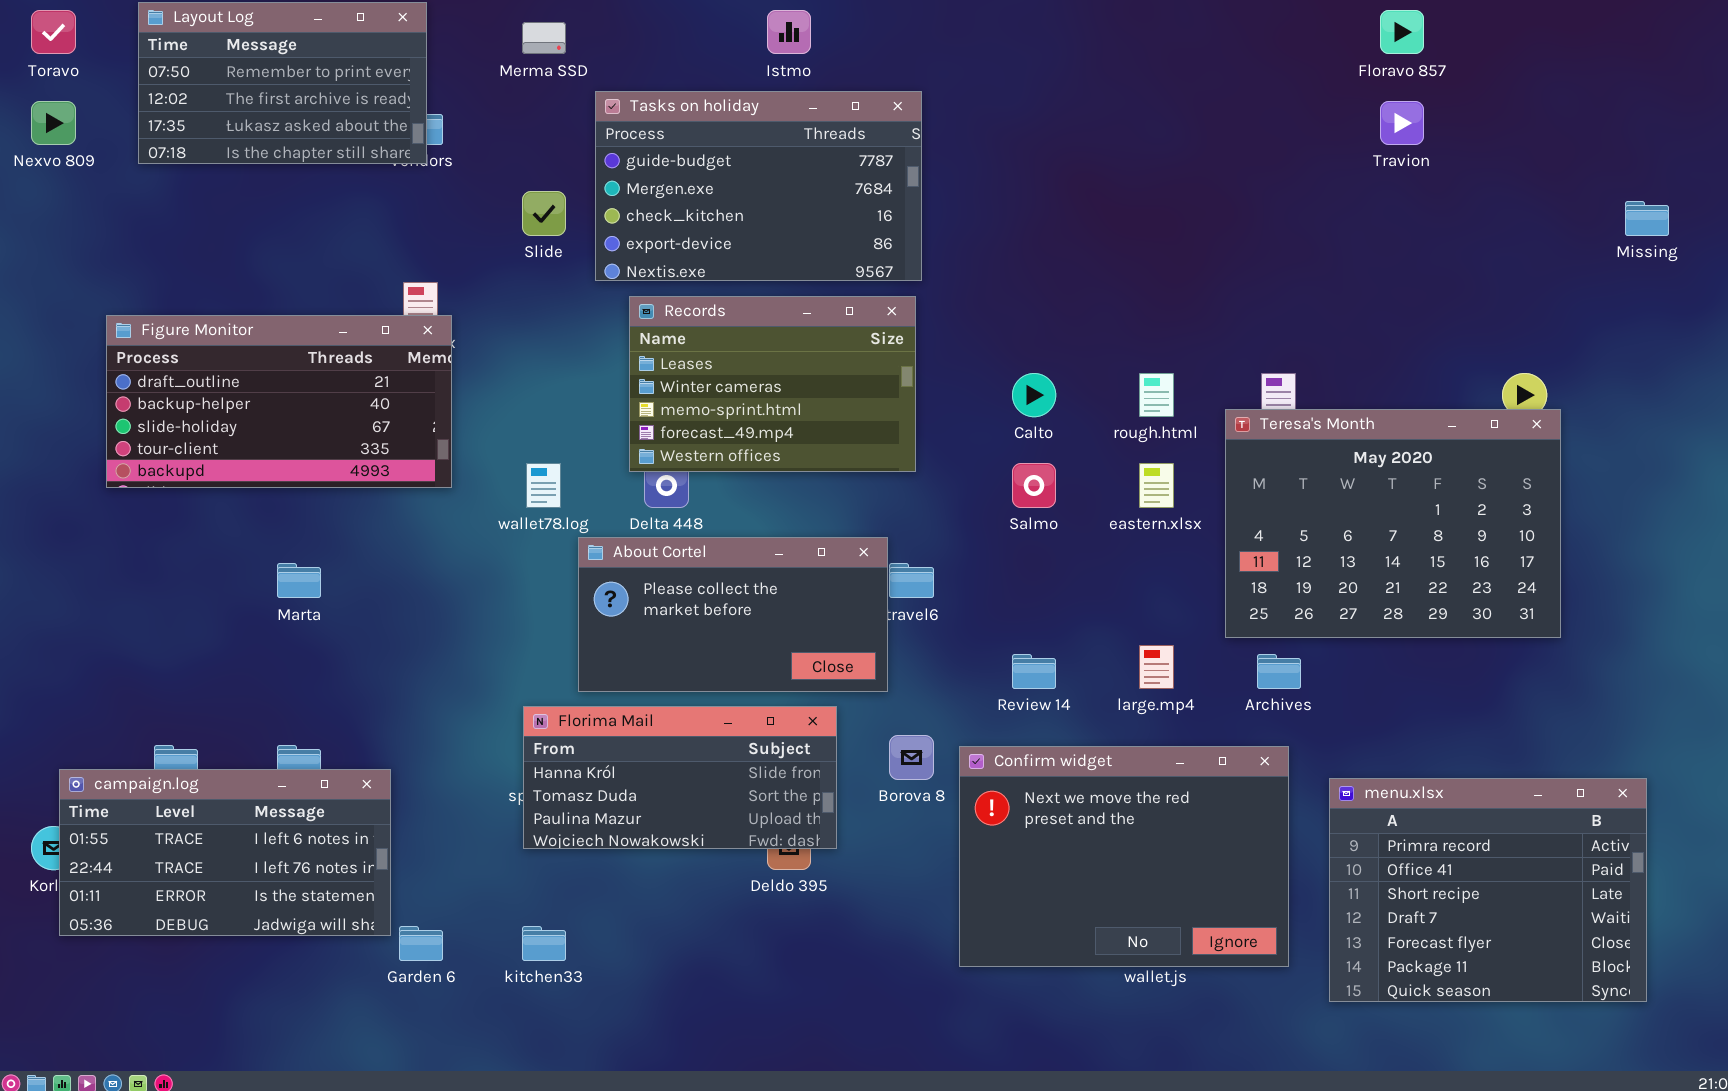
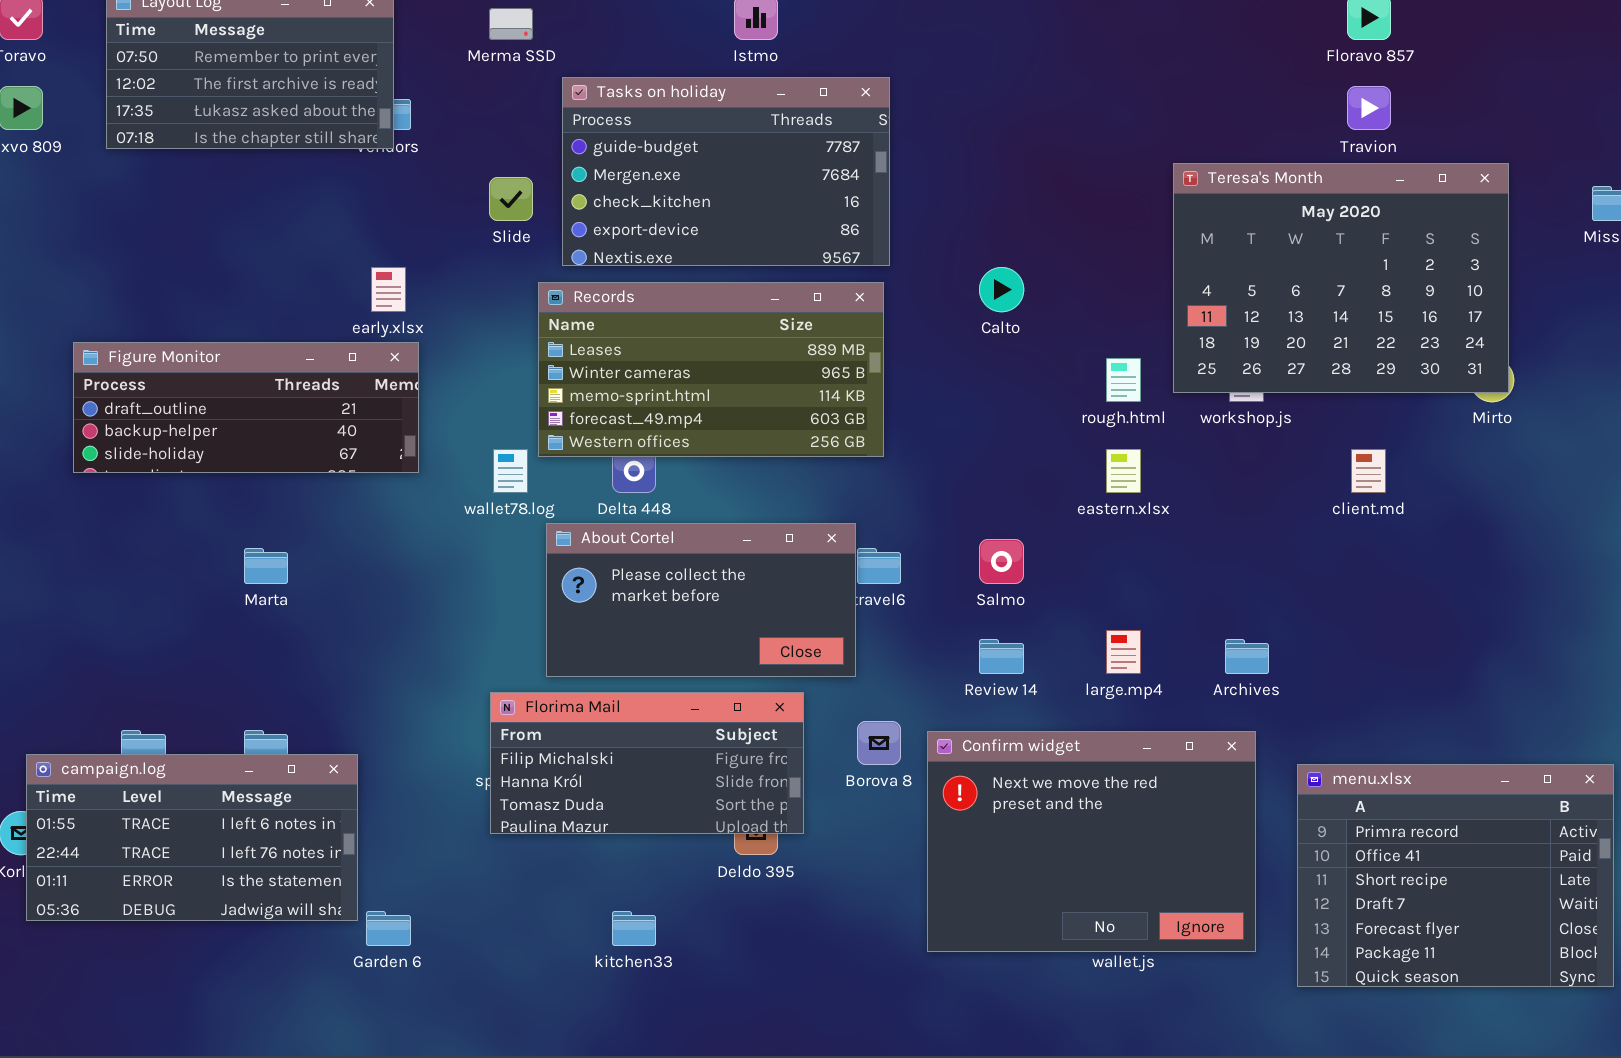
Records: [629,296,916,472] -> [538,282,884,457], resized
Figure Monitor: [106,315,452,488] -> [73,342,419,473], resized
Calto: [1012,373,1056,417] -> [979,267,1024,312], moved
Teresa's Month: [1225,409,1561,638] -> [1173,163,1509,393], moved
Salmo: [1012,463,1056,508] -> [979,539,1024,584], moved
Florima Mail: [523,706,837,849] -> [490,692,804,834], scrolled up 1 row
kitchen33: [522,926,566,961] -> [612,911,656,946], moved

